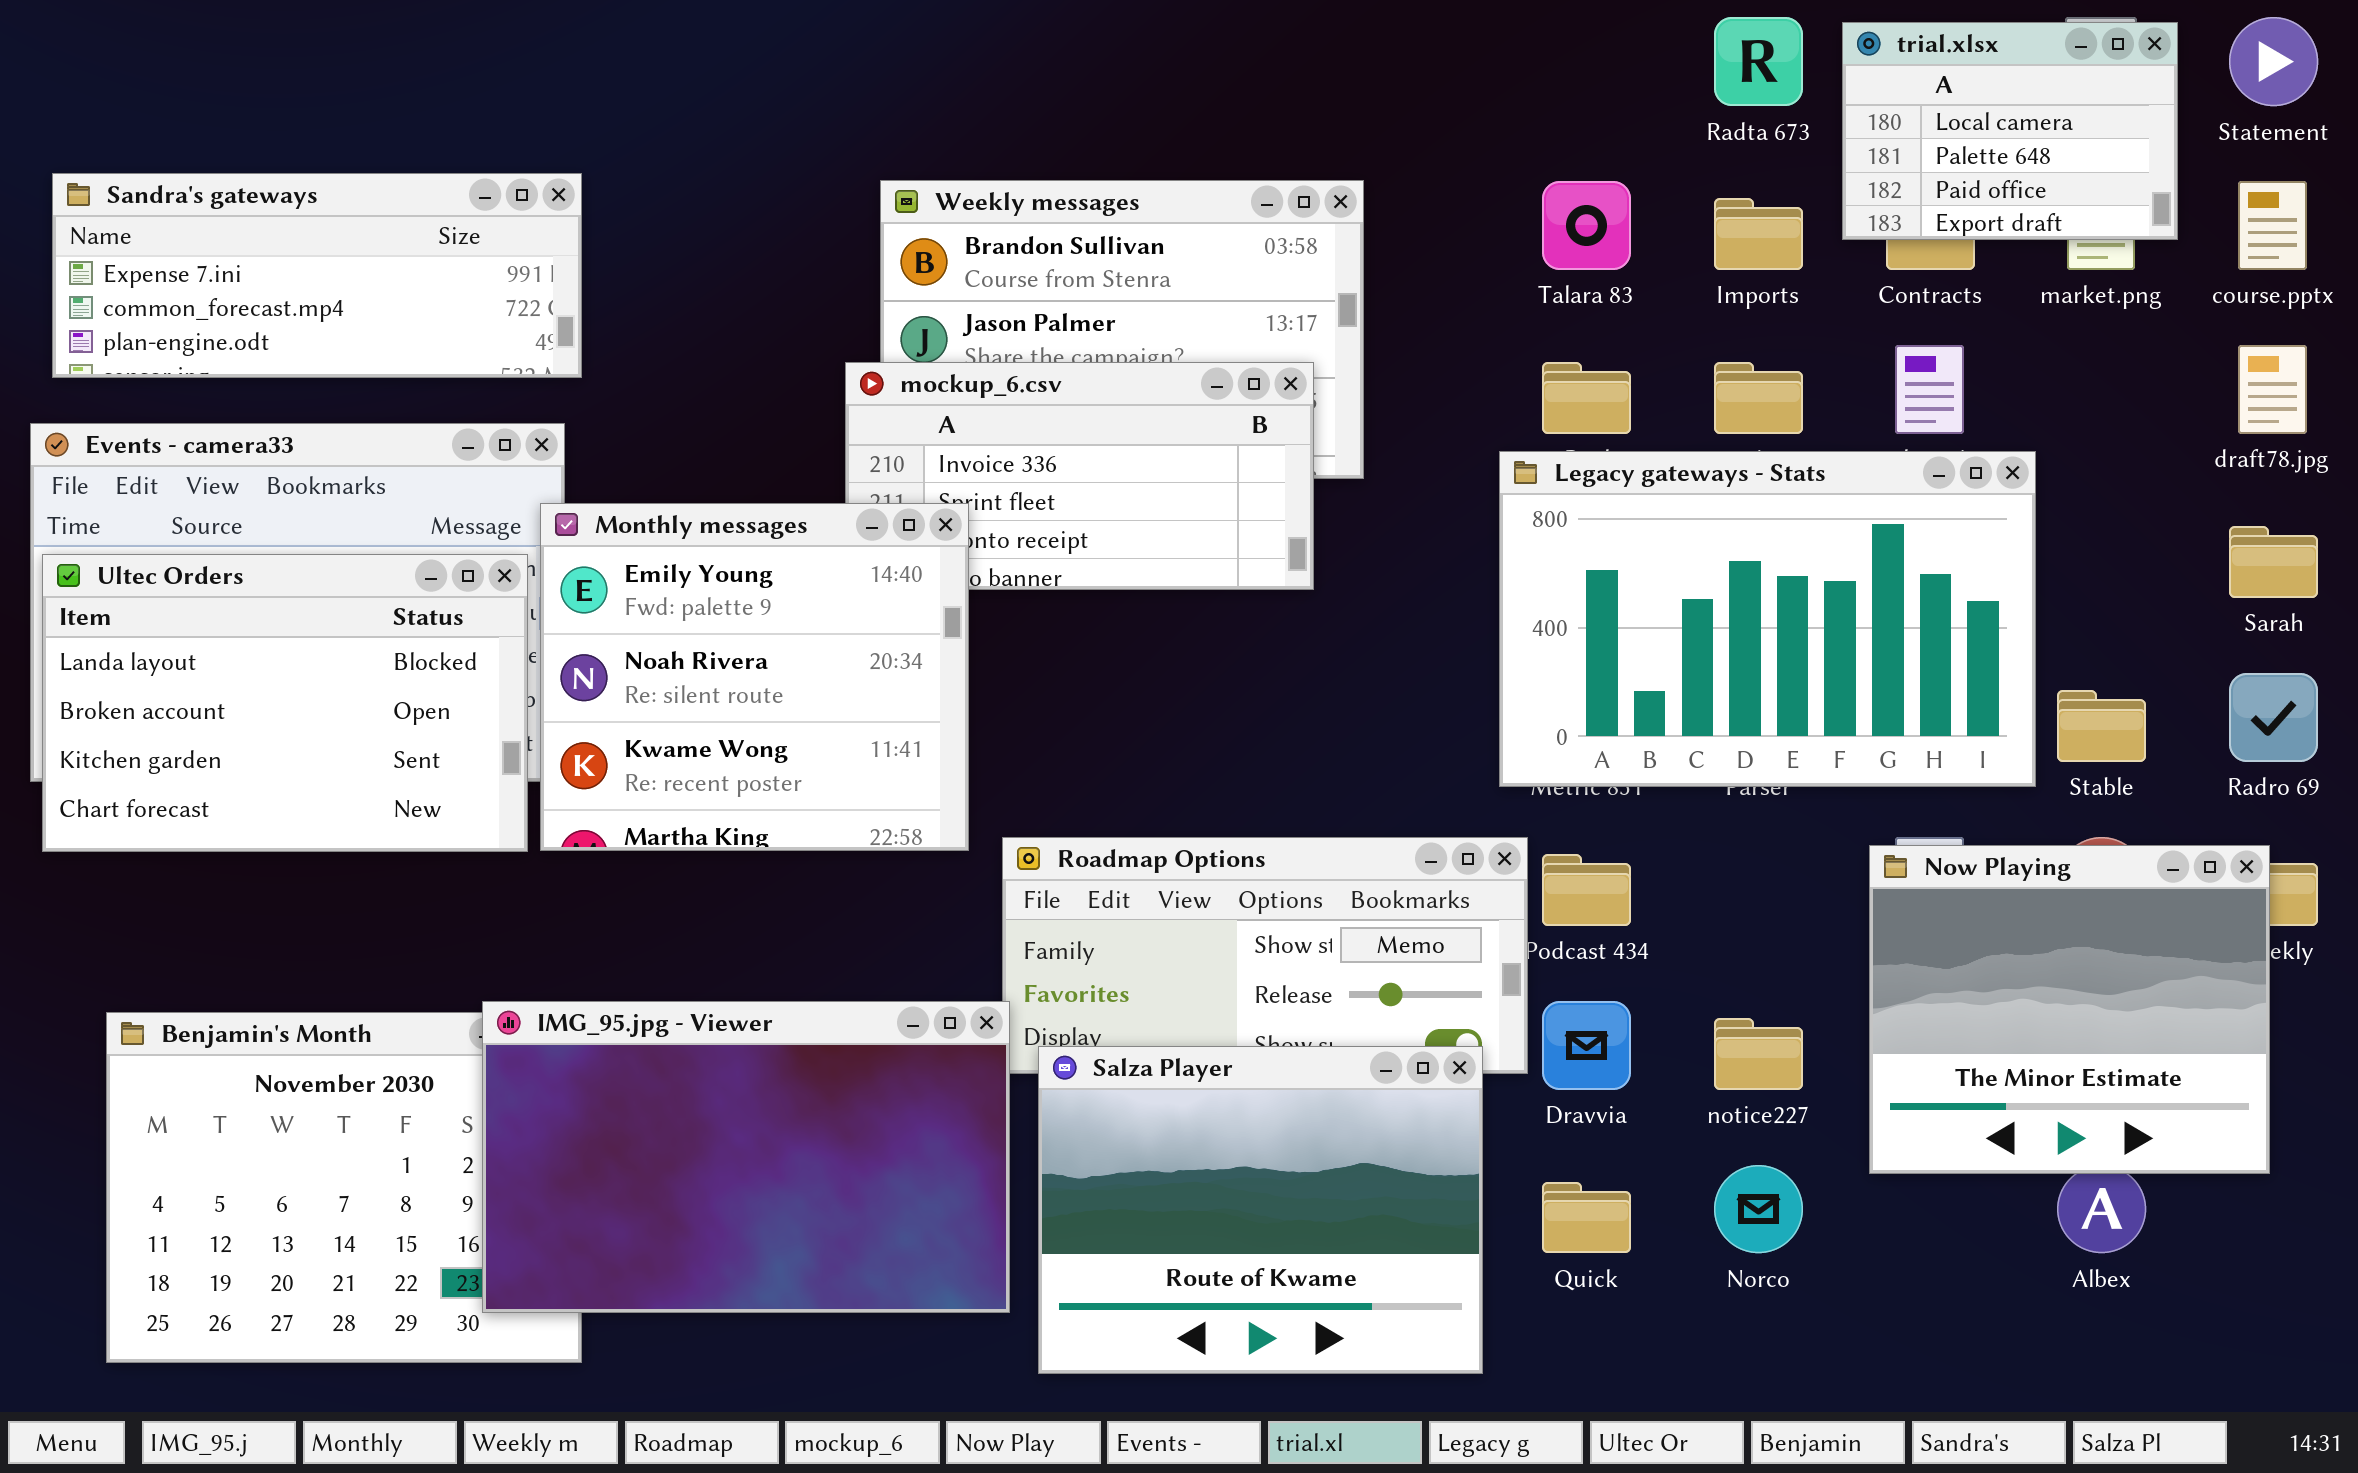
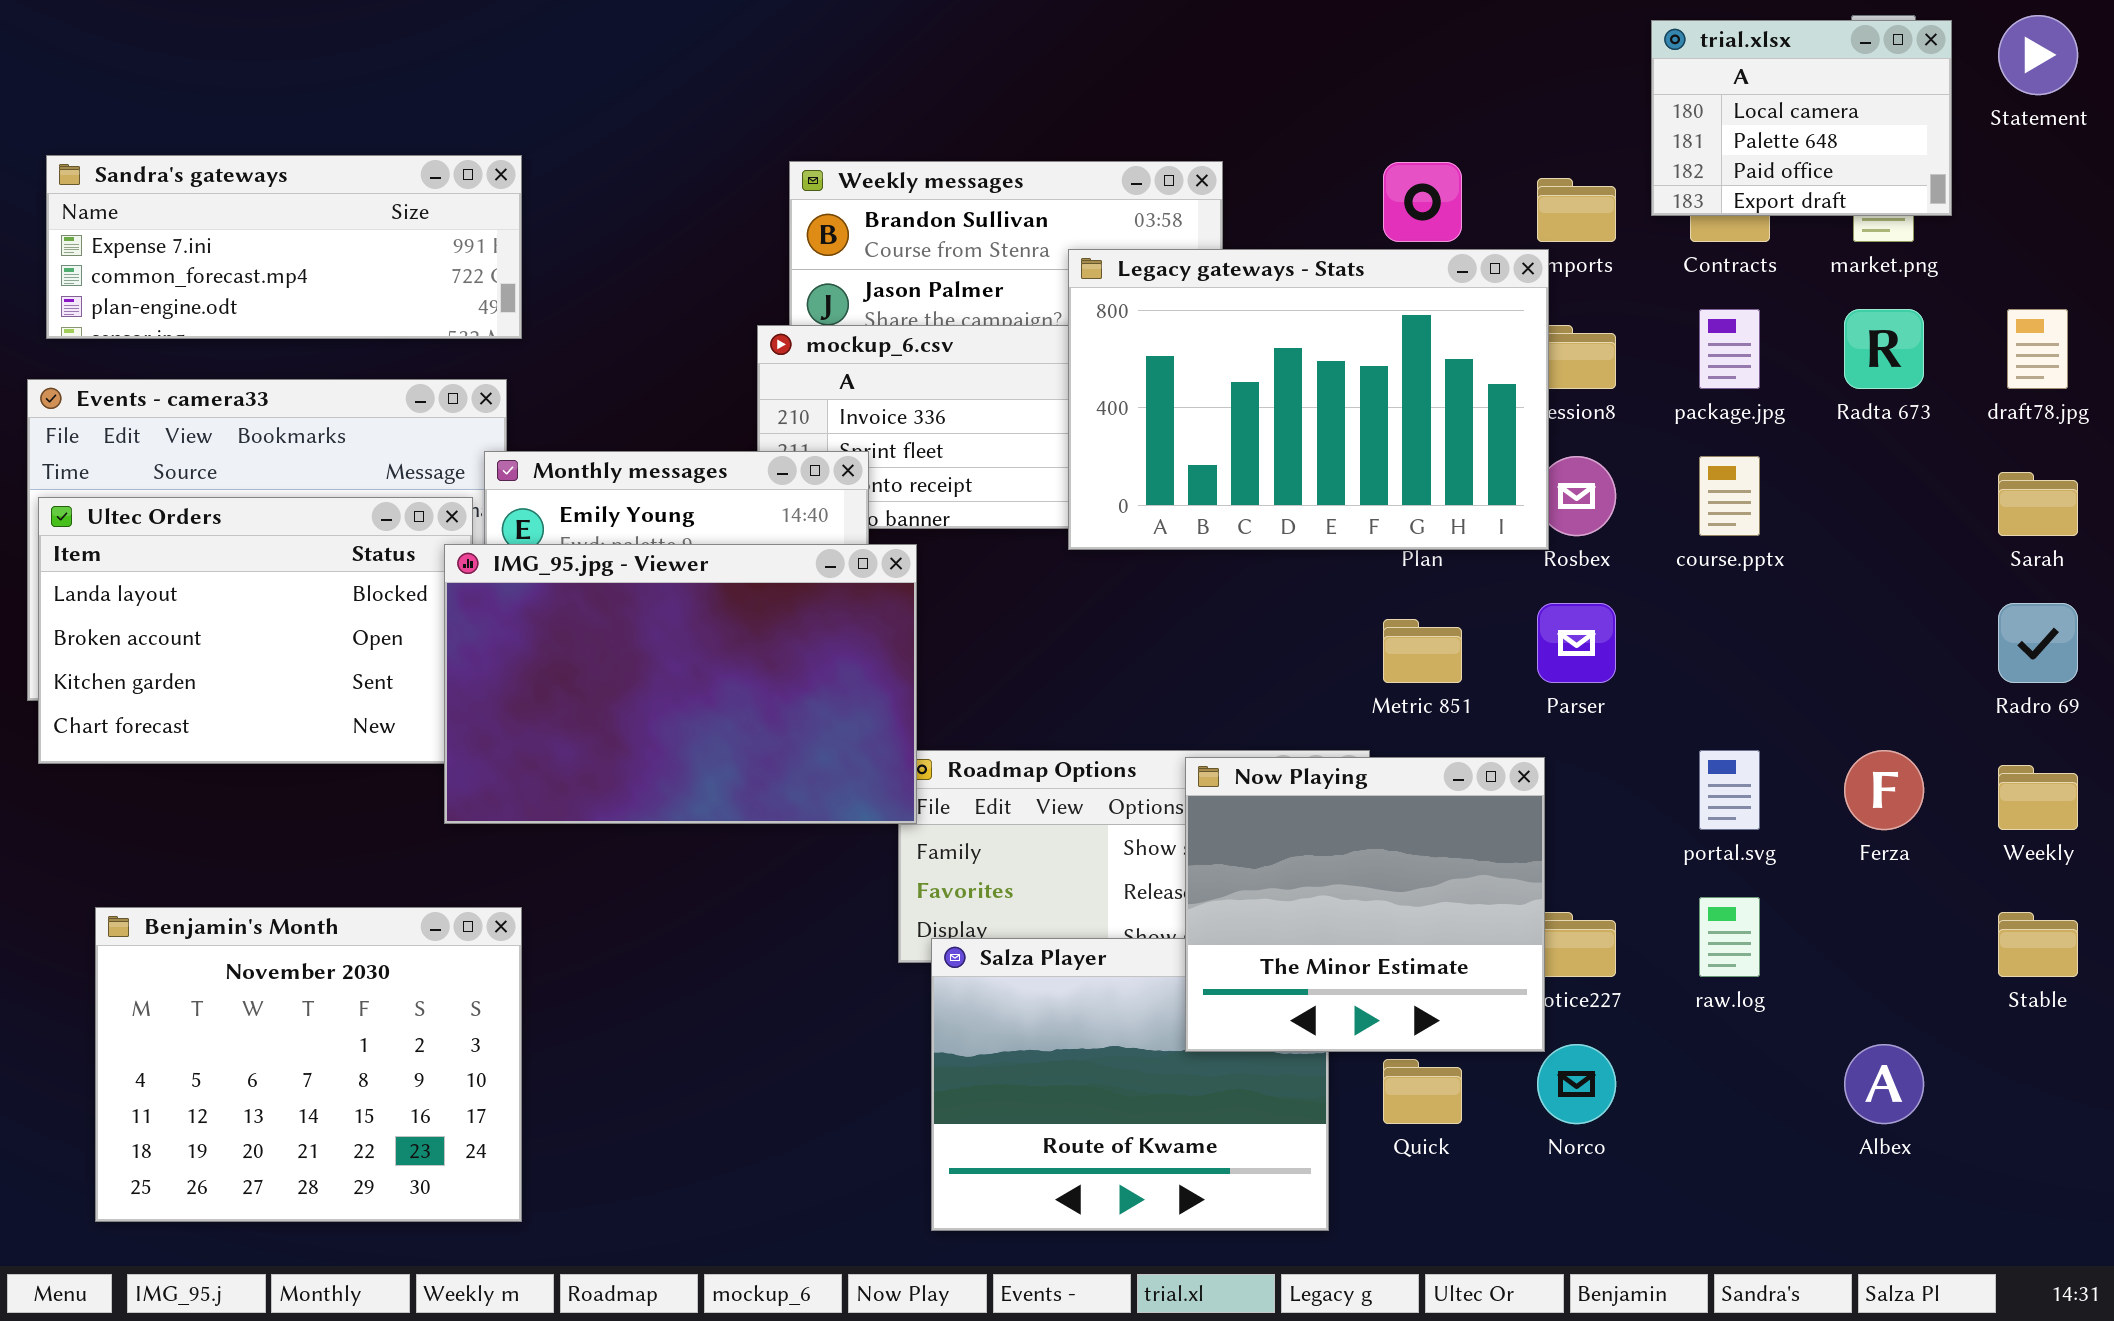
Radta 673: [1714,17,1803,106] -> [1844,309,1924,389], moved
course.pptx: [2238,181,2307,270] -> [1699,456,1760,536], moved
Legacy gateways - Stats: [1499,451,2036,787] -> [1068,249,1549,550], moved
Stable: [2057,690,2146,762] -> [1998,912,2078,977], moved
Now Playing: [1869,845,2270,1174] -> [1185,757,1545,1052], moved
IMG_95.jpg - Viewer: [482,1001,1010,1313] -> [444,544,917,824], moved

